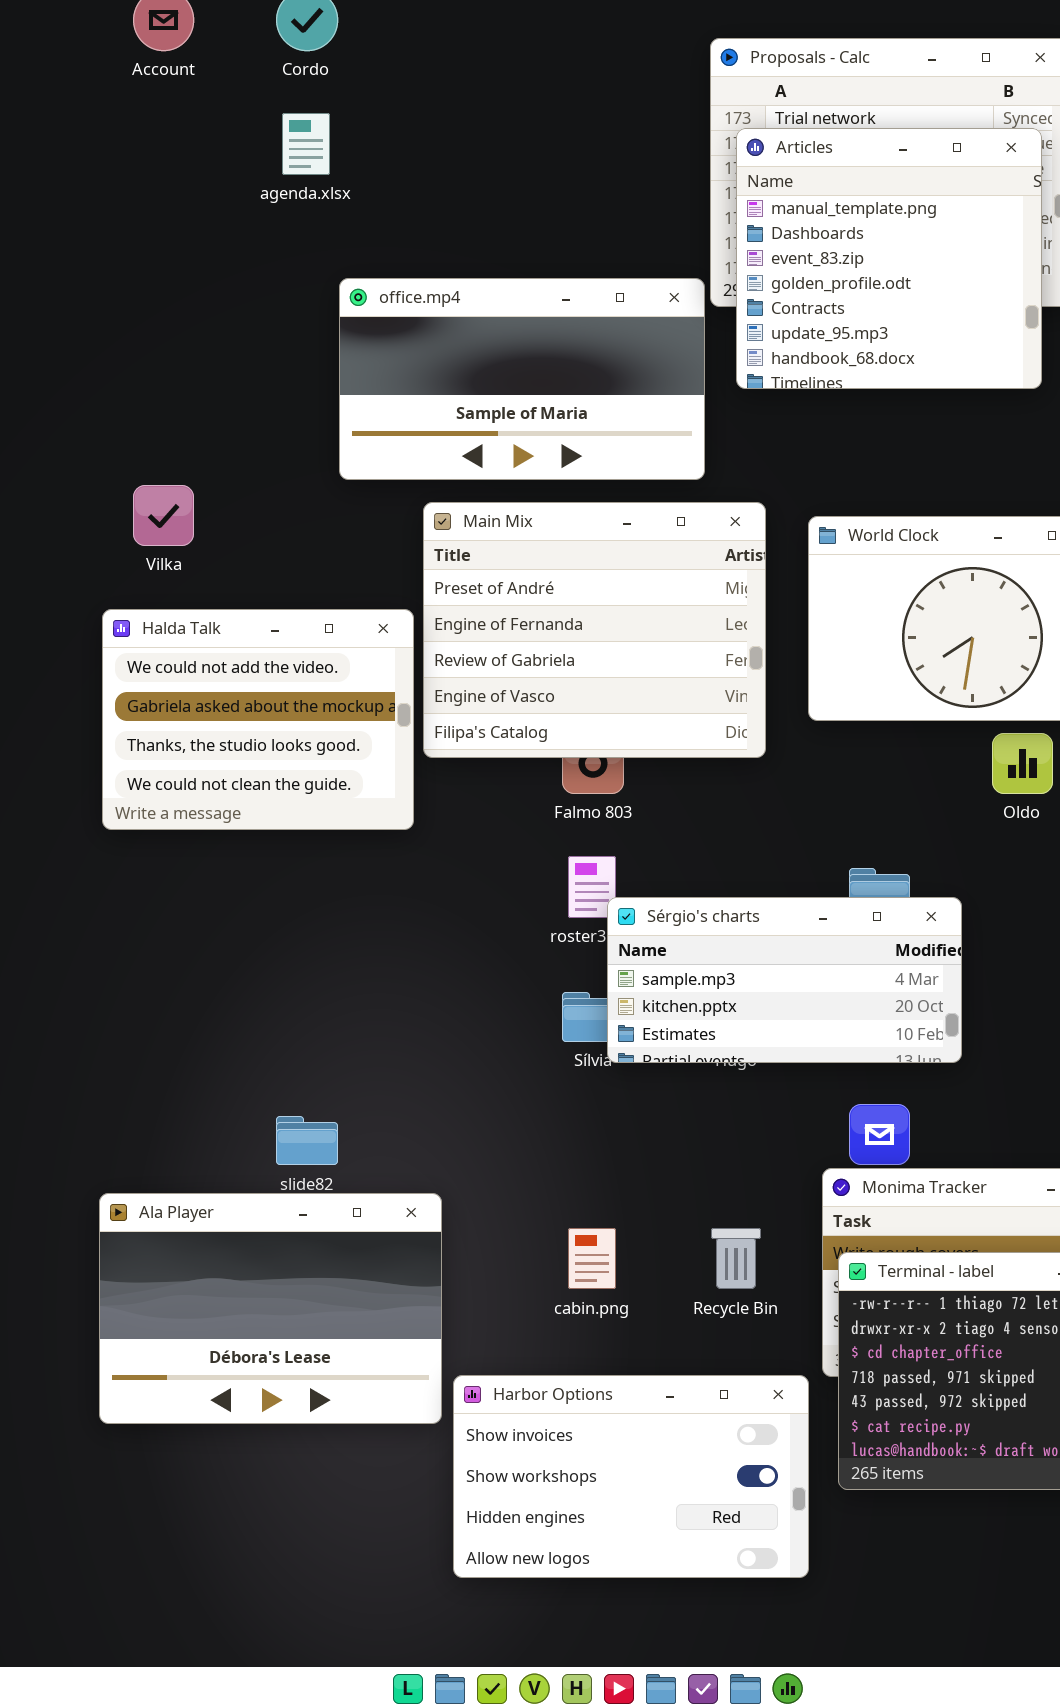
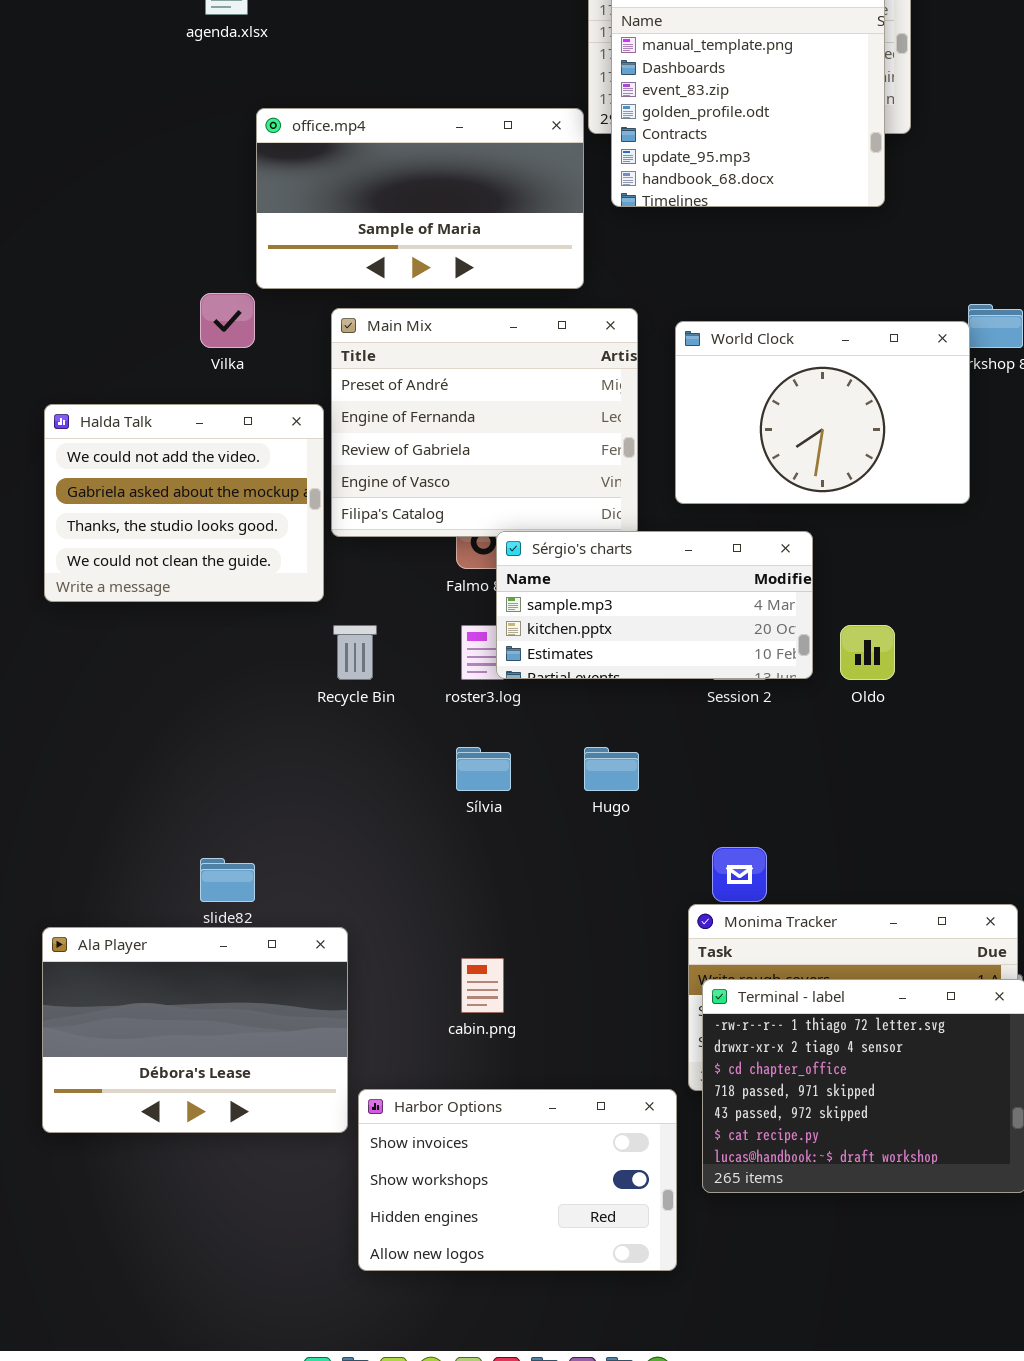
Vilka: [133,485,194,546] -> [200,293,255,348], moved
Oldo: [992,733,1053,794] -> [840,625,895,680], moved
Sérgio's charts: [607,897,962,1063] -> [496,531,813,679], moved
Recycle Bin: [711,1228,761,1289] -> [333,625,377,680], moved

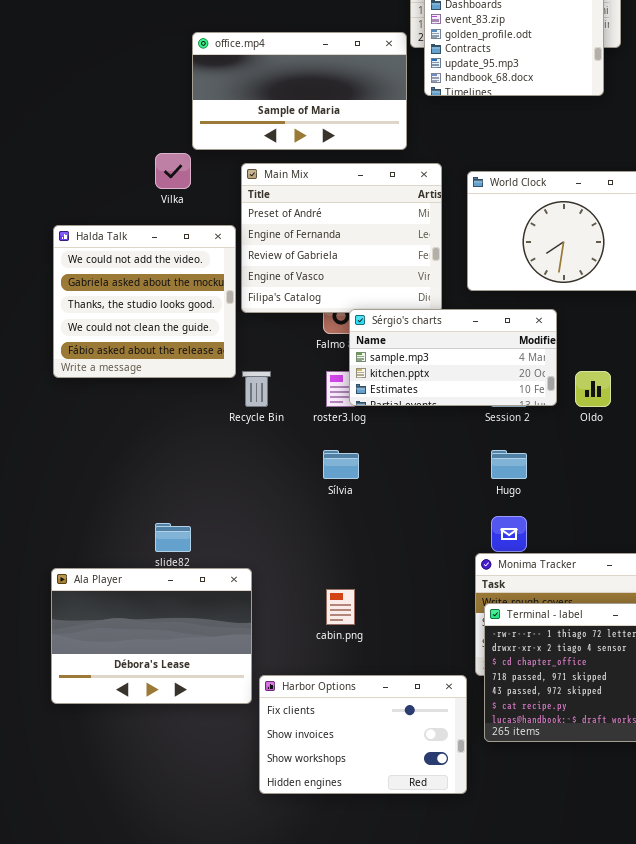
Halda Talk: [44,404,324,602] -> [53,225,236,378], resized
Hugo: [584,747,639,791] -> [491,450,527,479], moved
Harbor Options: [358,1089,677,1271] -> [259,675,467,794], scrolled up 1 row

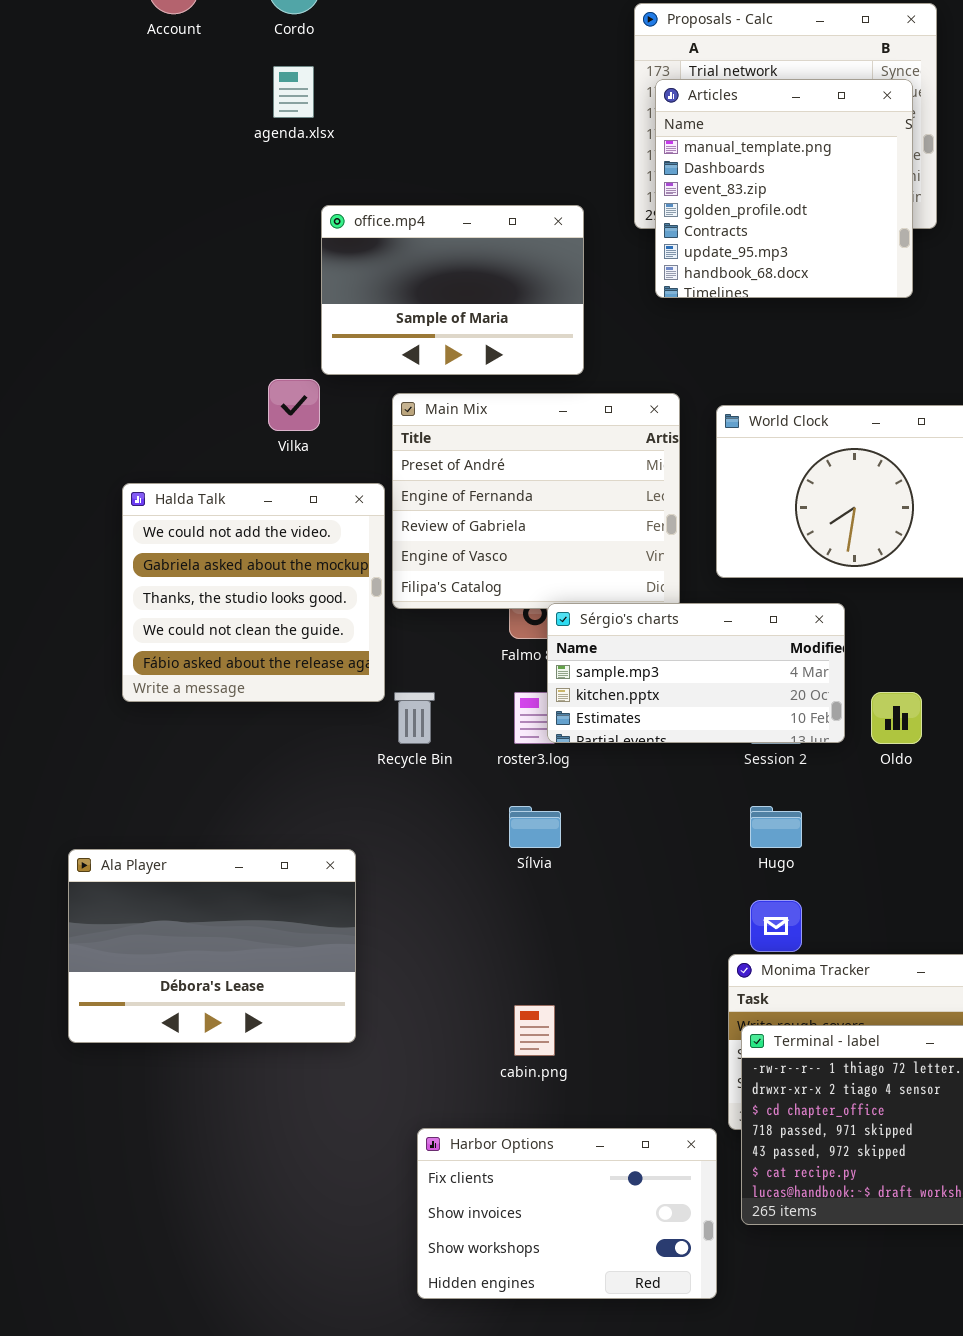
office.mp4: [192,32,407,150] -> [321,205,584,375], resized
Ala Player: [51,568,252,704] -> [68,849,356,1043], moved

